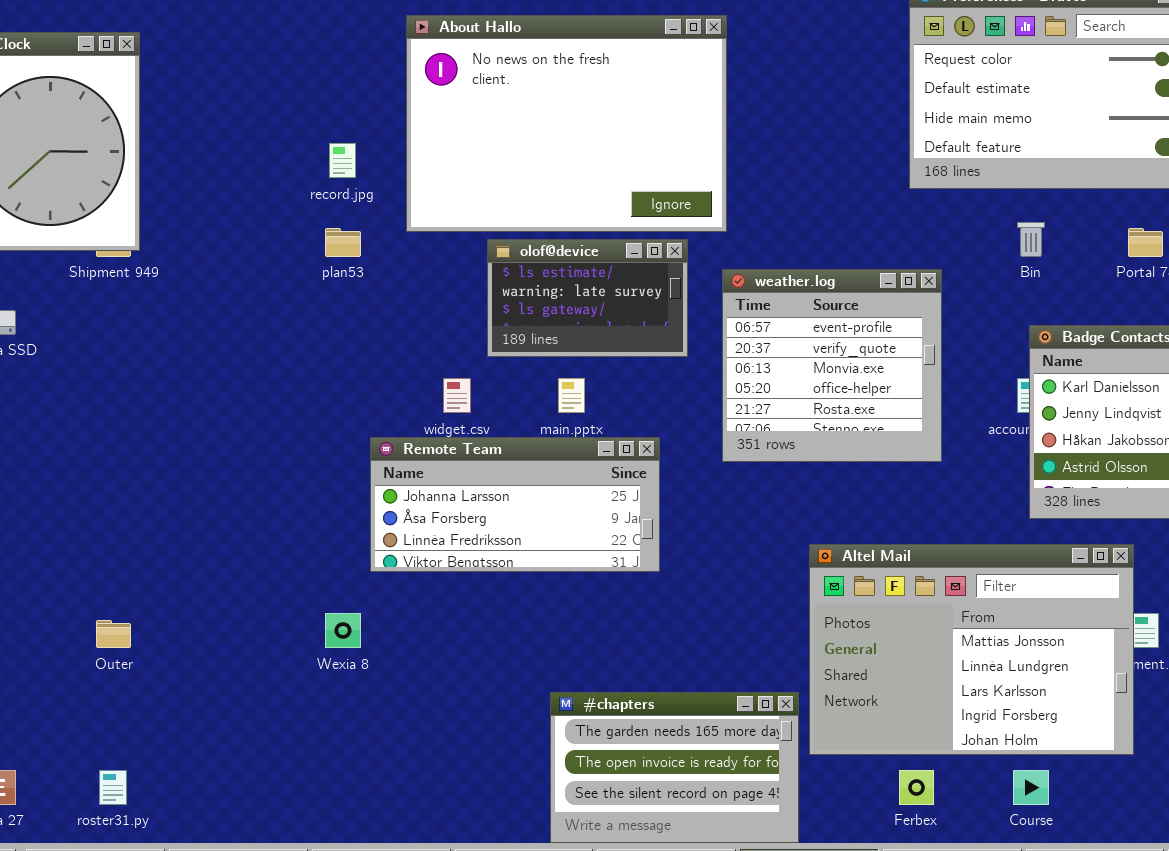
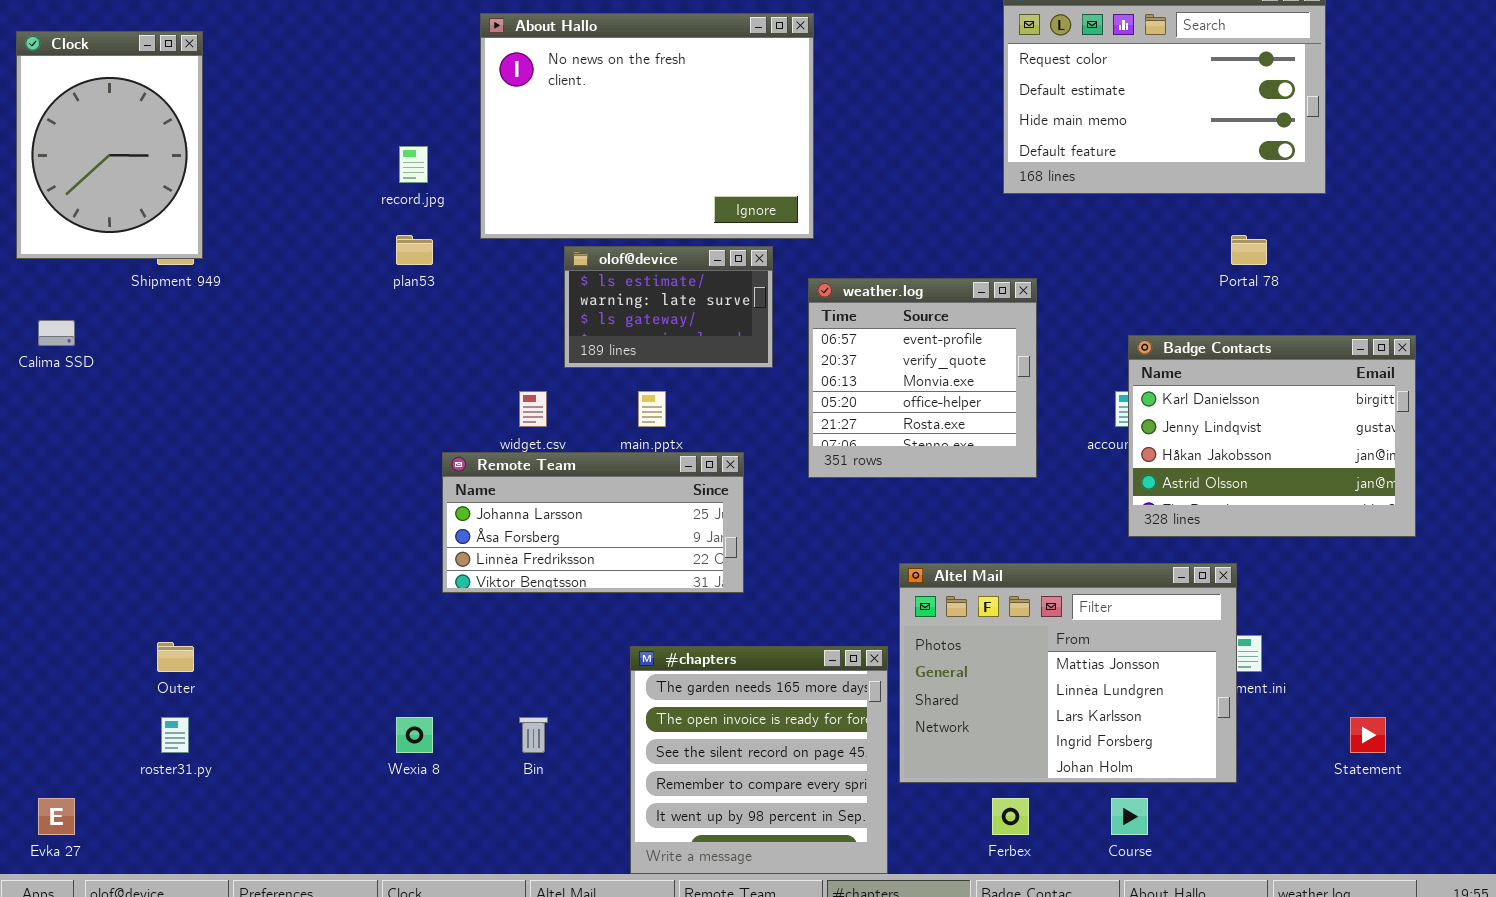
Bin: [1017,222,1045,257] -> [519,717,548,753], moved
Wexia 8: [325,613,361,648] -> [396,717,433,753], moved
#chapters: [550,692,799,843] -> [630,646,888,874], resized
roster31.py: [99,770,127,805] -> [161,717,189,753], moved

